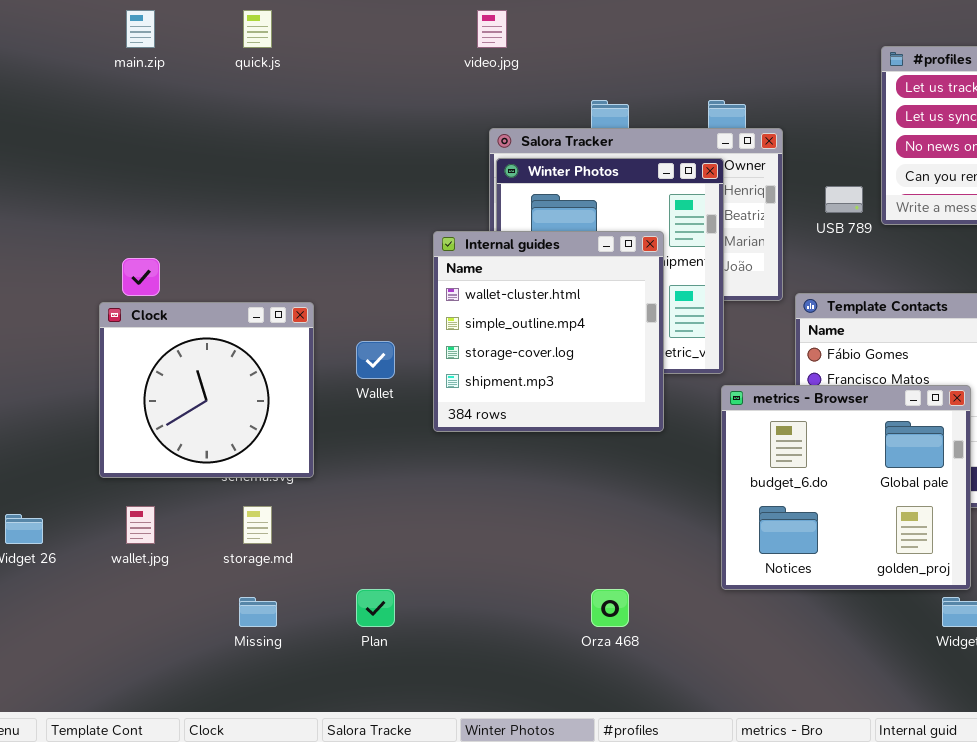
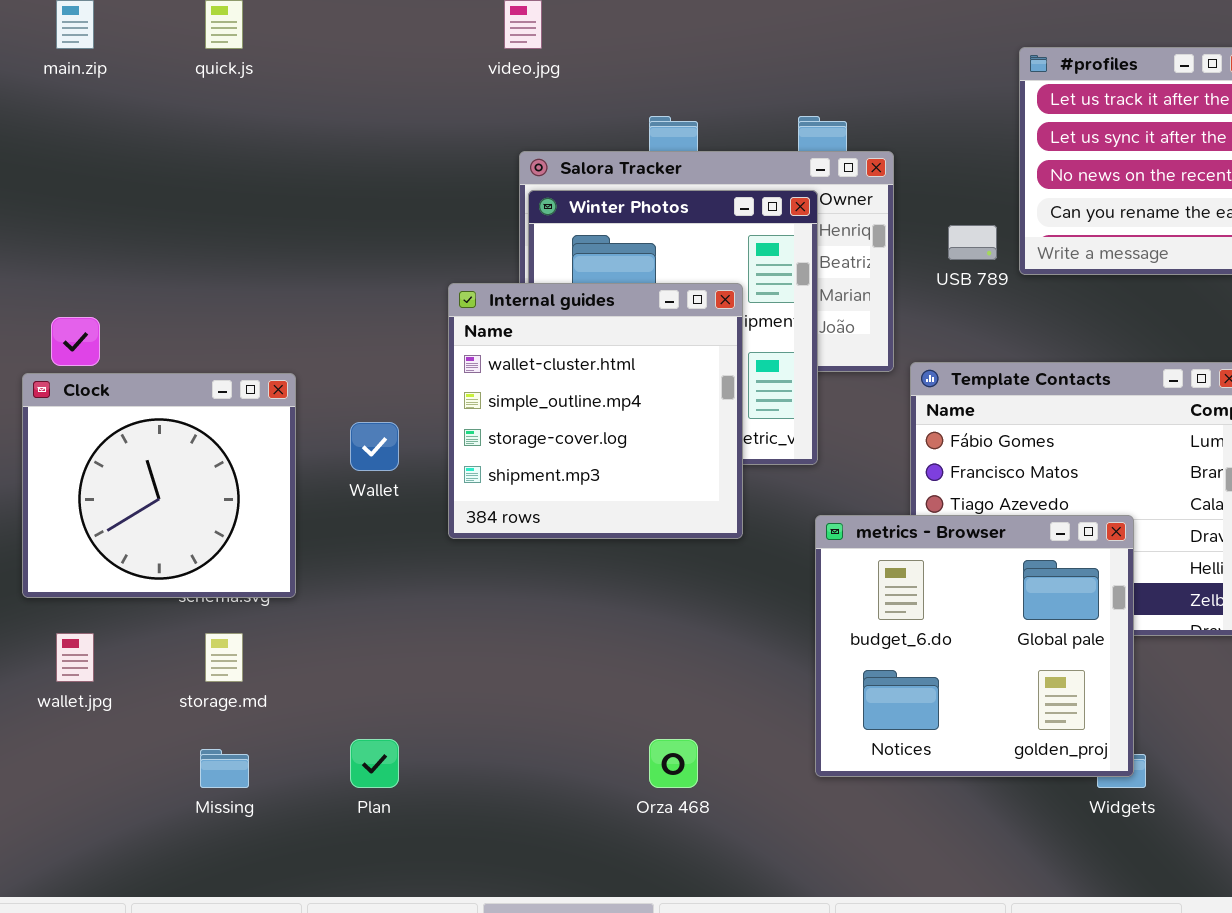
metrics - Browser: [721,385,971,590] -> [815,515,1134,777], moved

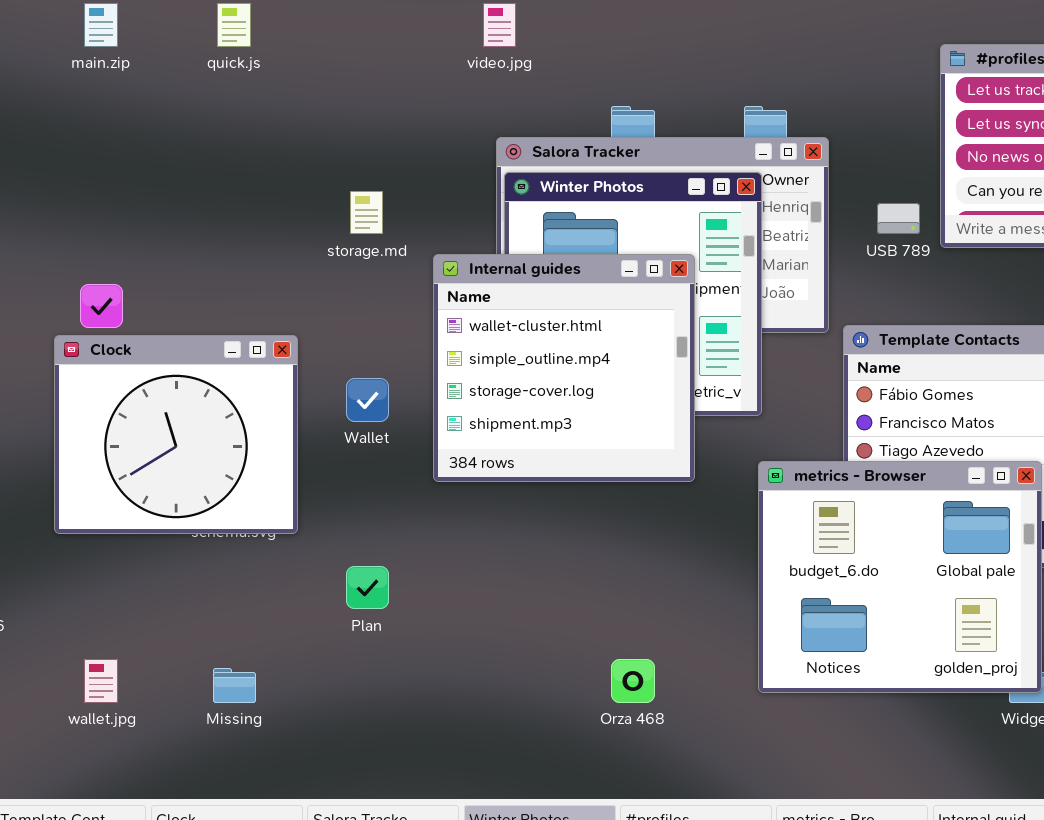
wallet.jpg: [56,633,94,682] -> [84,659,118,703], moved
storage.md: [205,633,243,682] -> [350,191,383,234], moved
Plan: [350,739,399,788] -> [346,566,389,609], moved

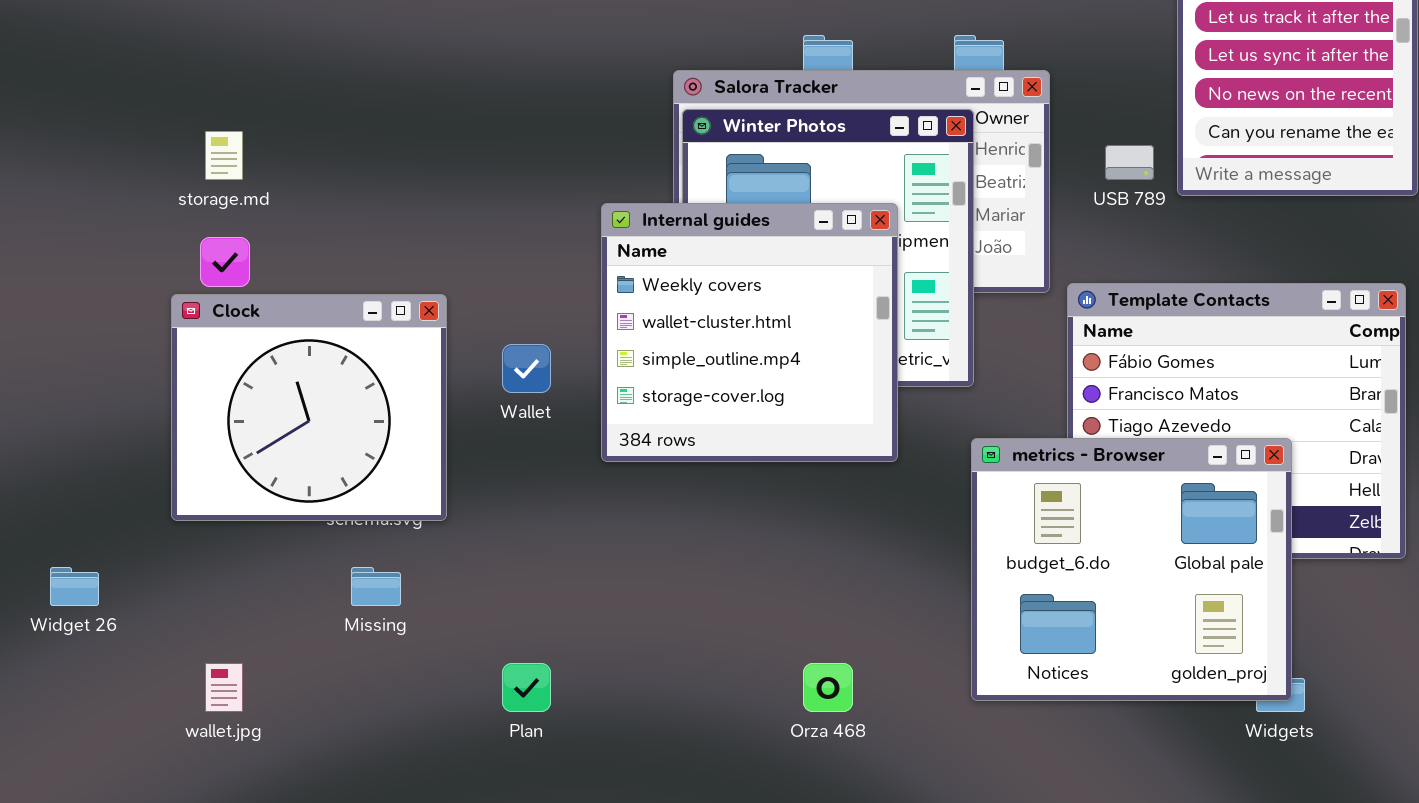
storage.md: [350,191,383,234] -> [205,131,243,180], moved
Internal guides: [433,254,695,482] -> [601,203,898,462], scrolled up 1 row
Plan: [346,566,389,609] -> [502,663,551,712], moved
Missing: [213,668,256,703] -> [351,567,401,606], moved

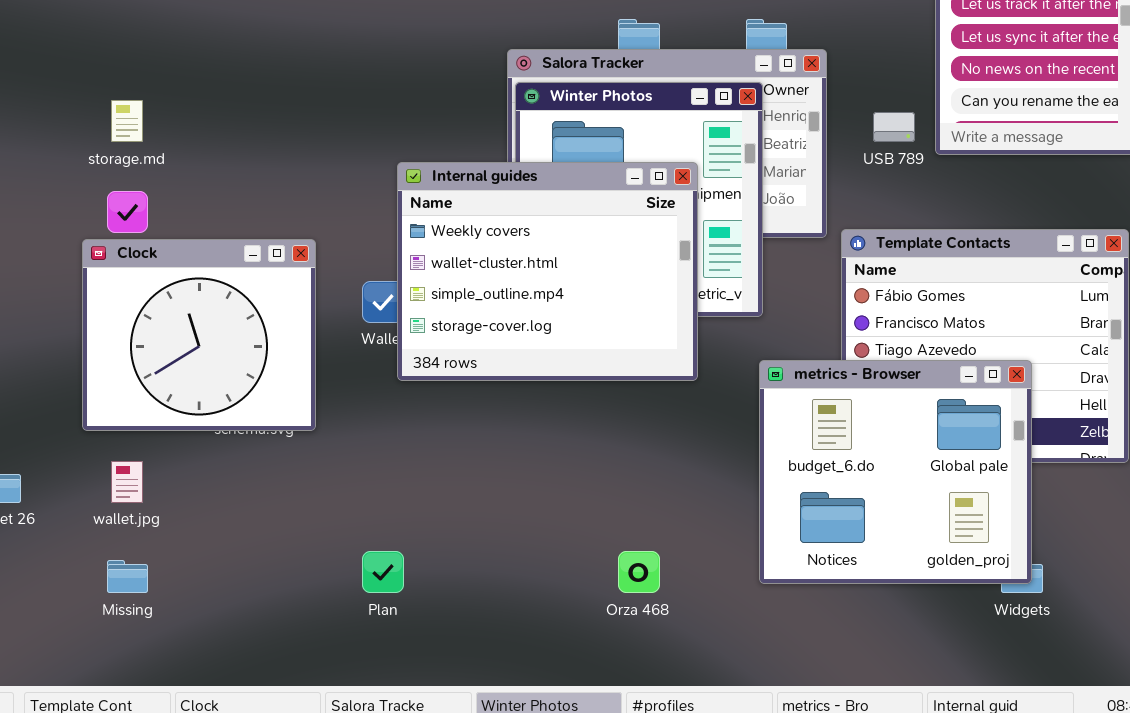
Internal guides: [601,203,898,462] -> [397,162,698,381], resized
Missing: [351,567,401,606] -> [107,560,148,593], moved
wallet.jpg: [205,663,243,712] -> [111,461,143,503], moved

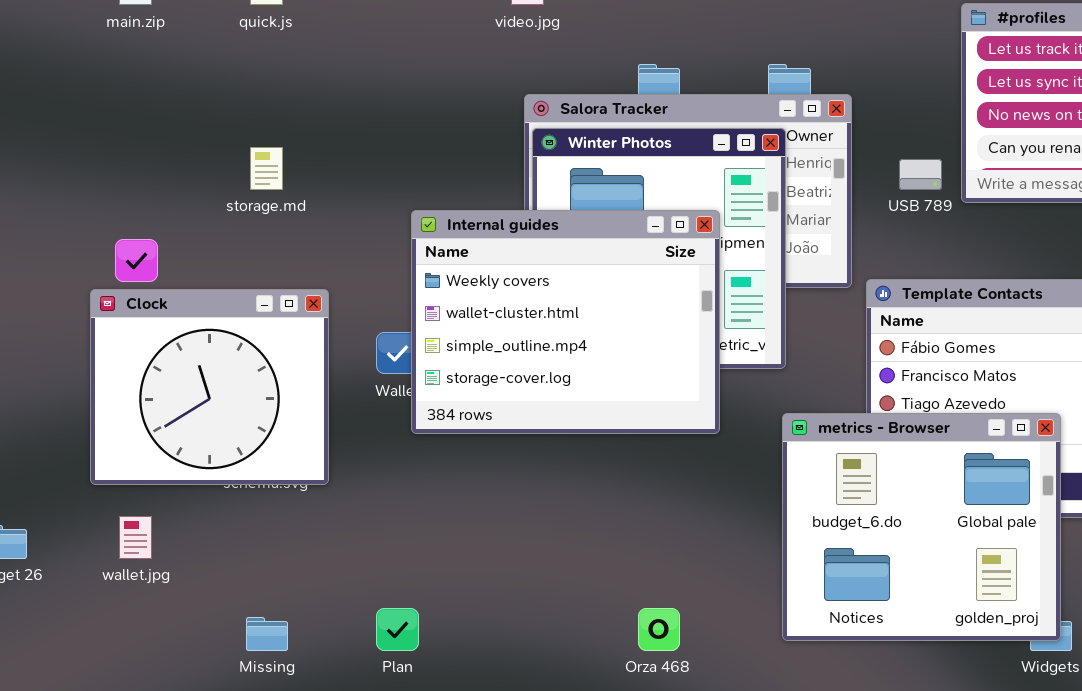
storage.md: [111,100,143,142] -> [250,147,283,190], moved
Missing: [107,560,148,593] -> [246,617,288,651], moved

